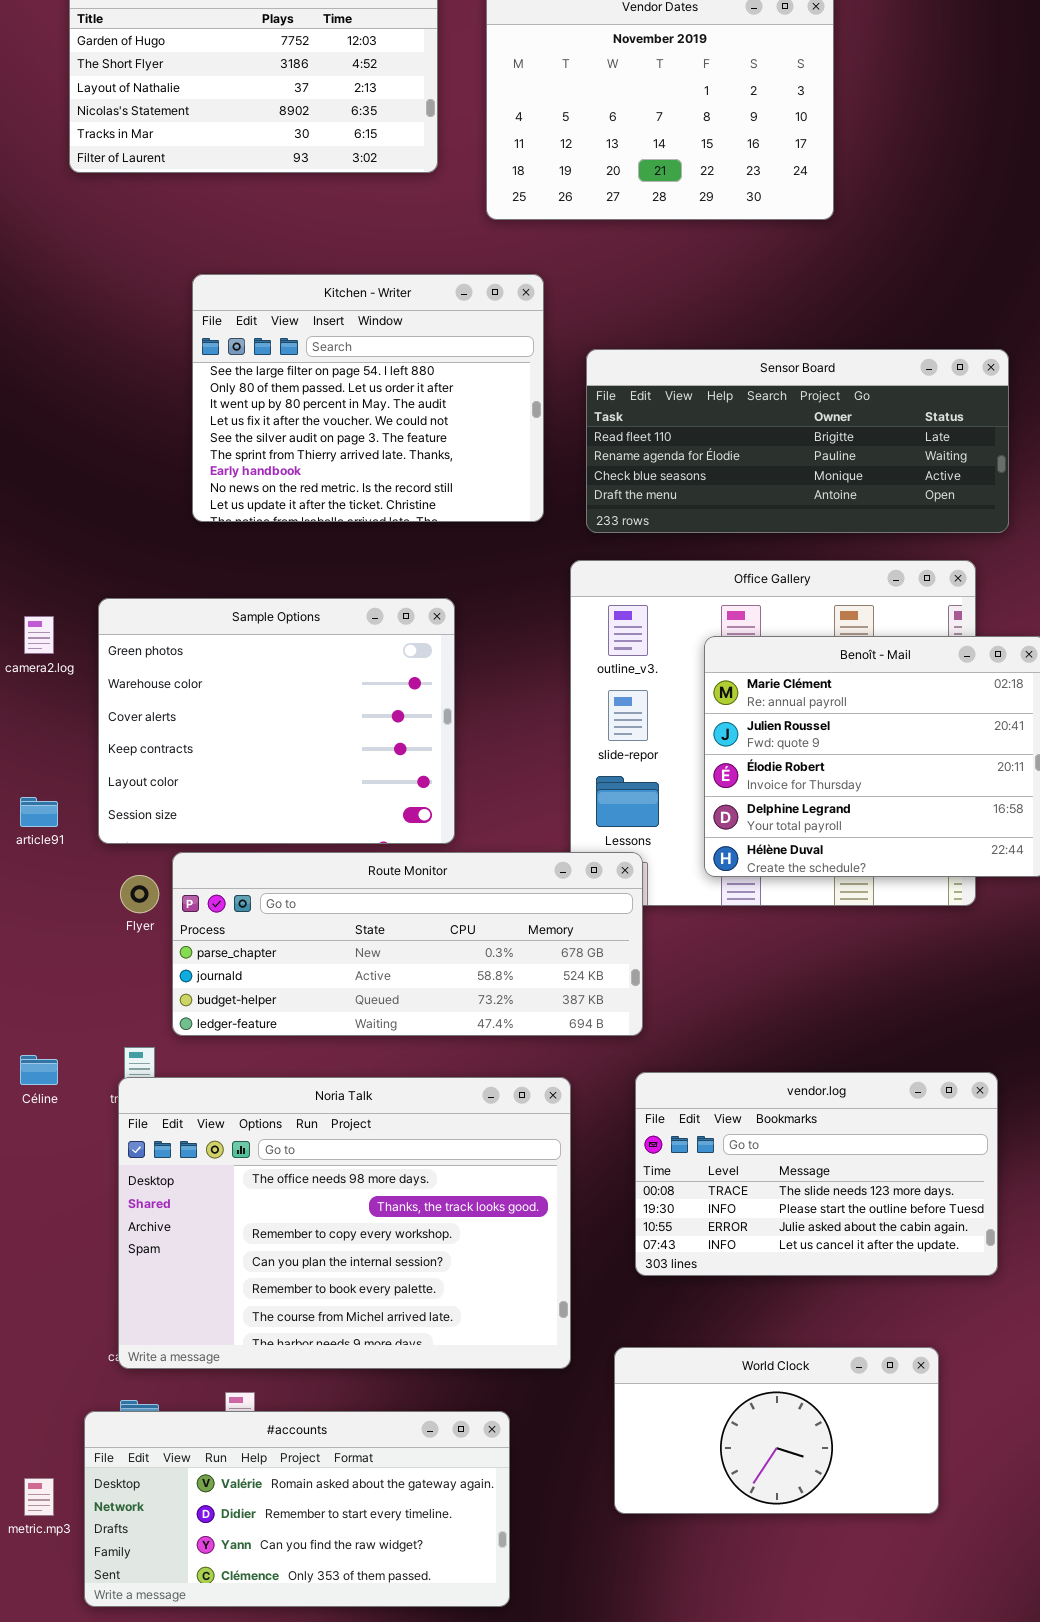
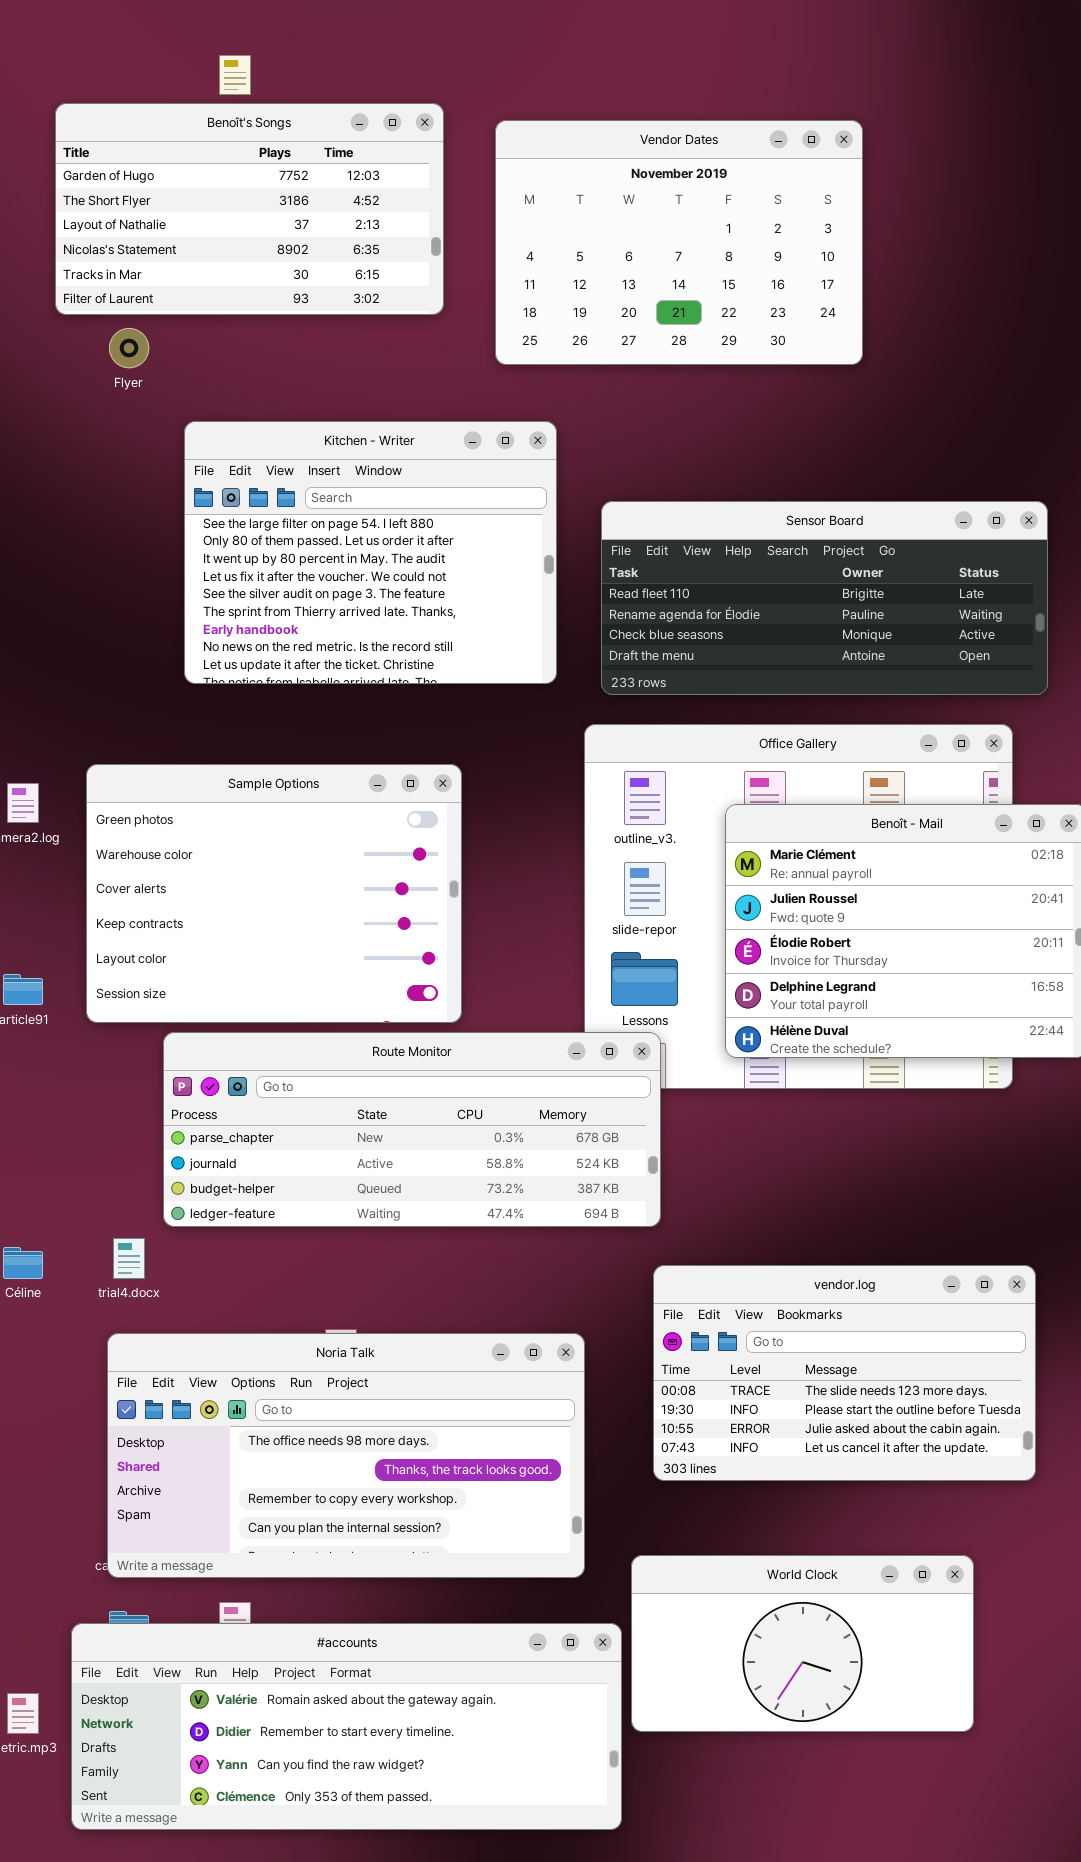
Flyer: [120,875,159,913] -> [109,328,149,368], moved
Noria Talk: [118,1077,571,1369] -> [107,1333,585,1578], resized
#accounts: [84,1411,510,1607] -> [71,1623,622,1830], resized

